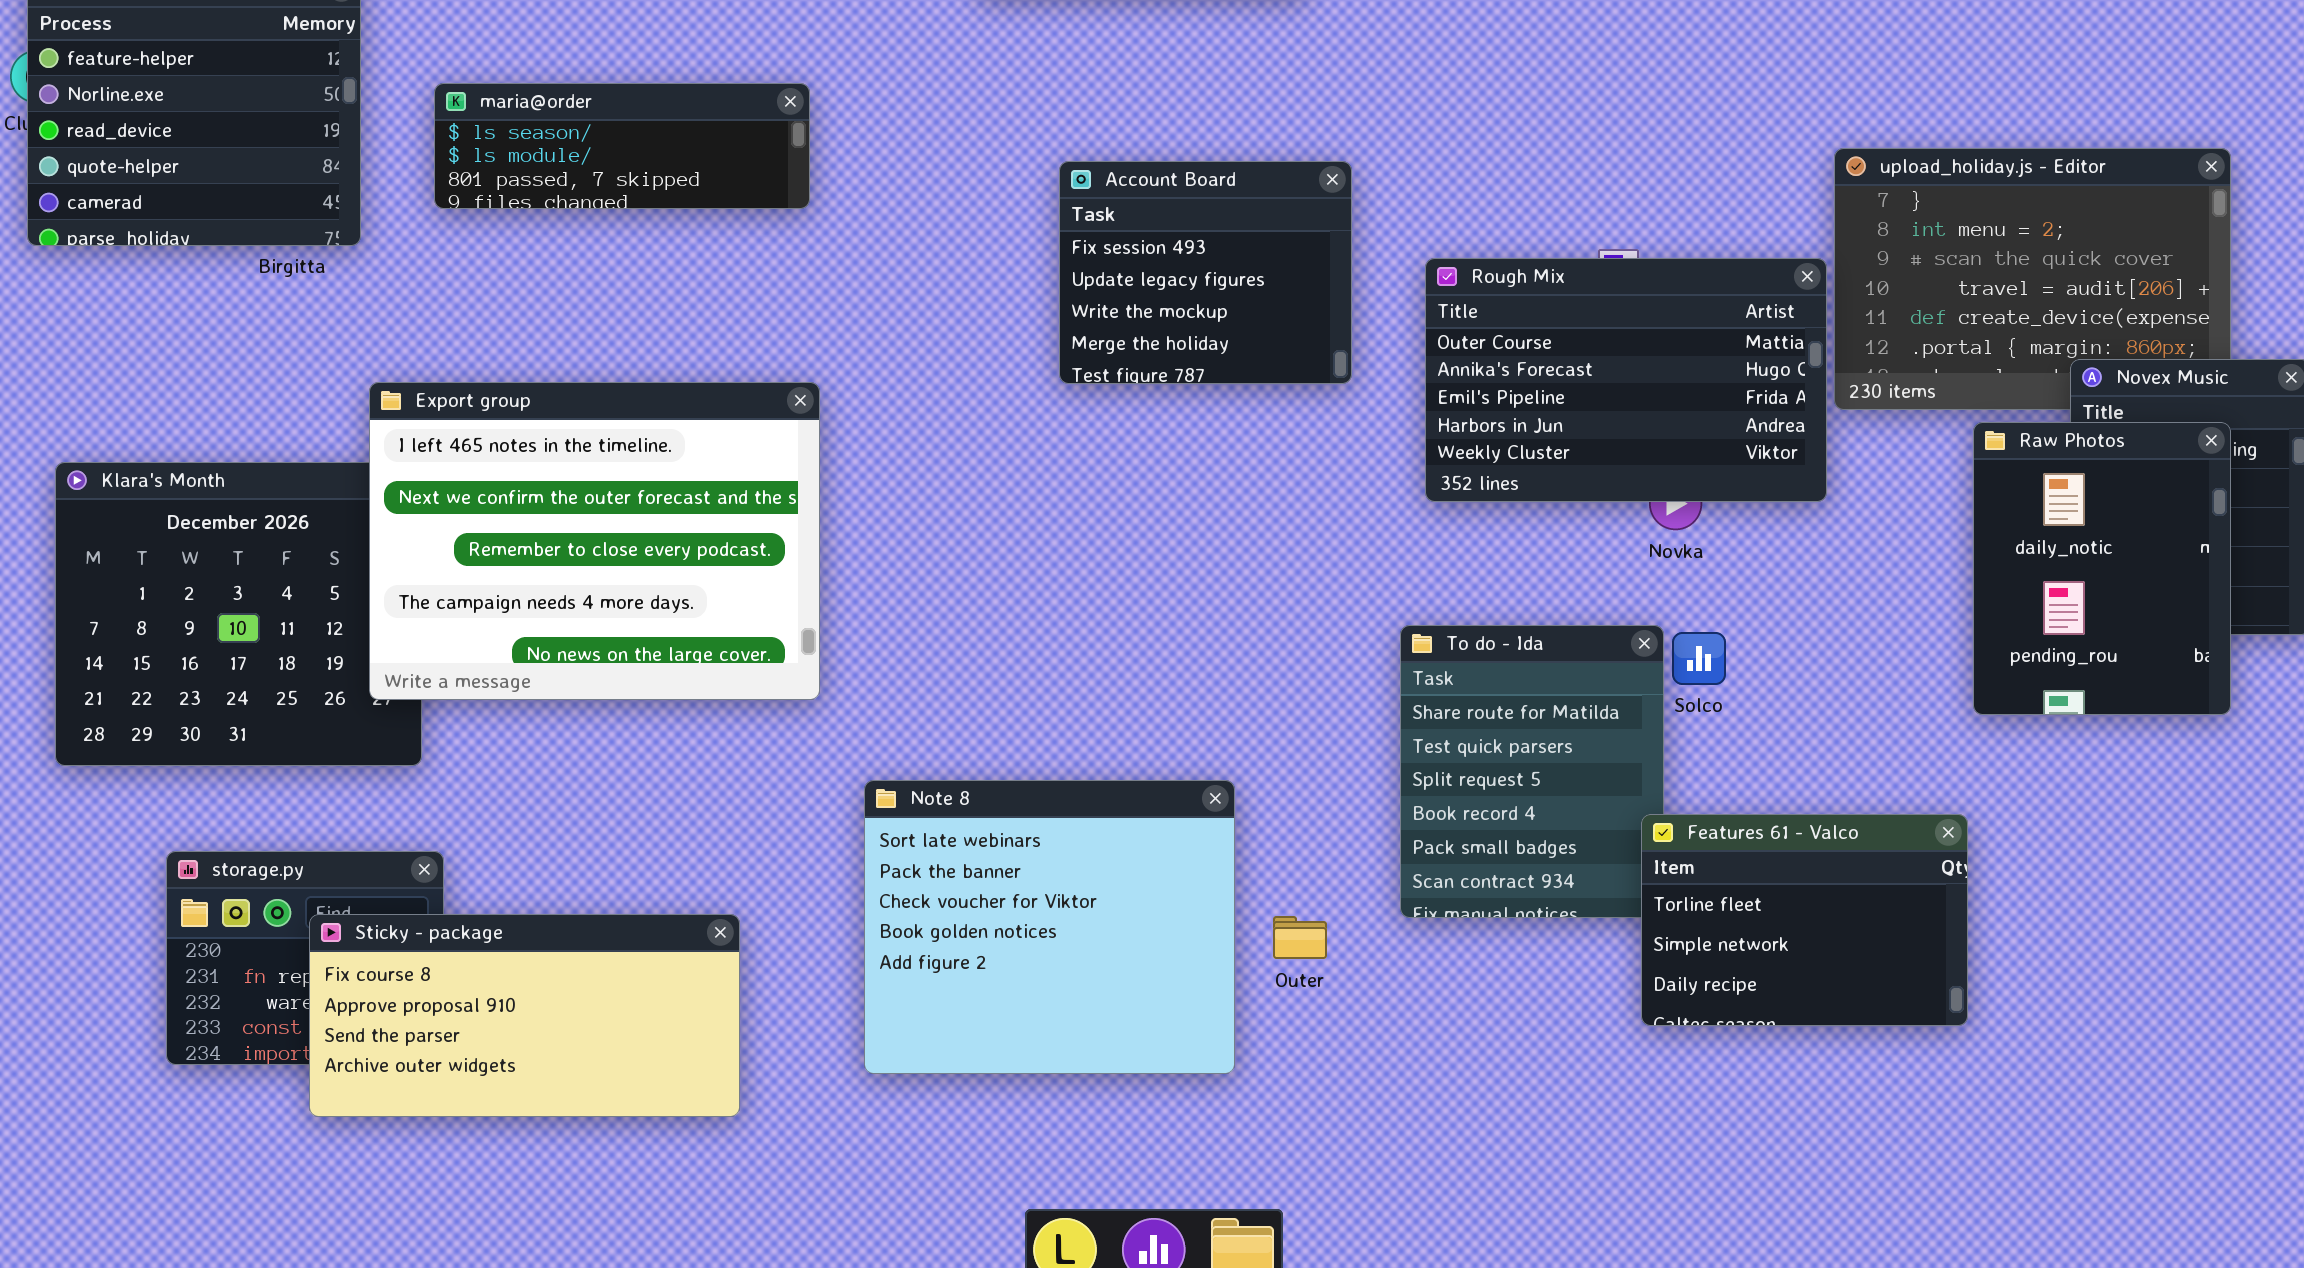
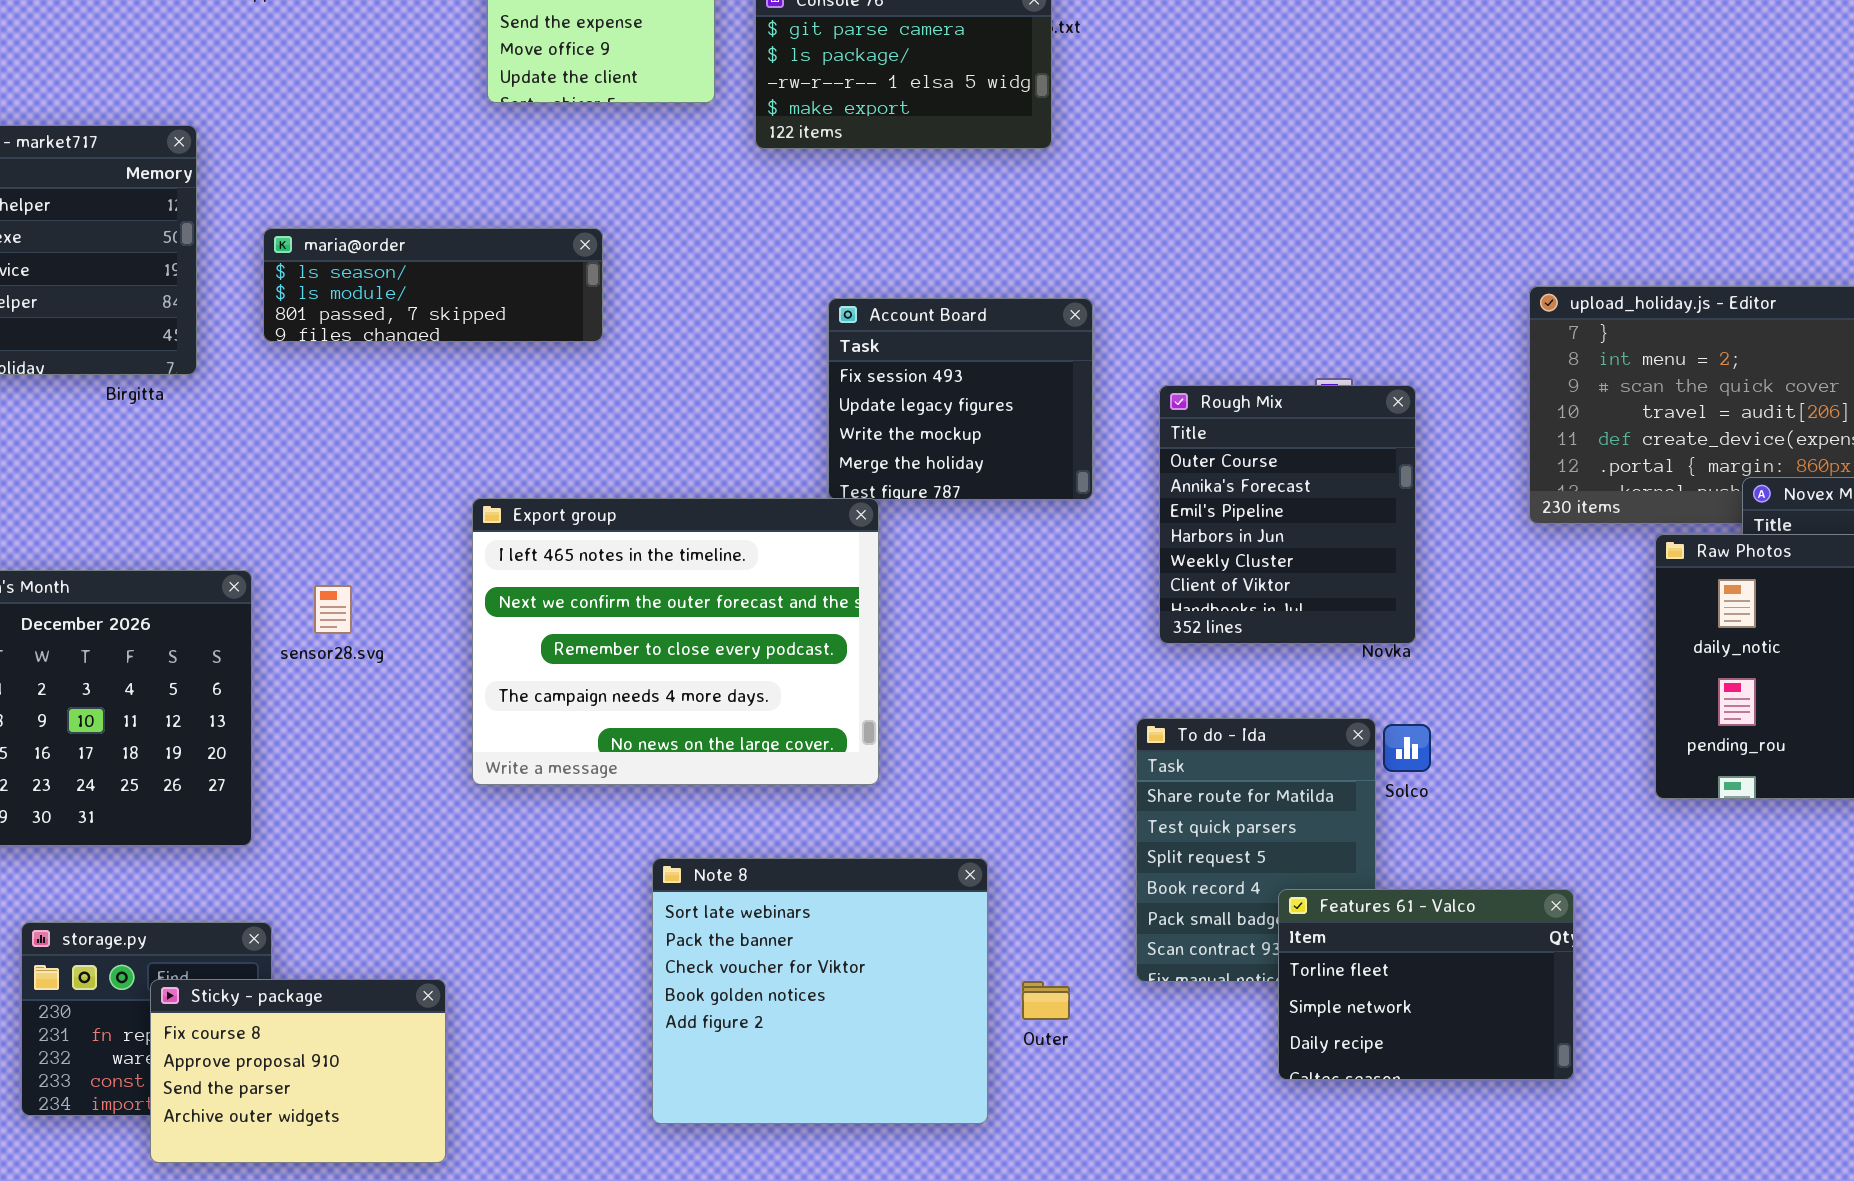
Rough Mix: [1425,258,1827,502] -> [1159,385,1416,644], resized
Export group: [369,382,820,700] -> [472,498,879,785], moved
Features 61 - Valco: [1641,814,1968,1026] -> [1278,889,1574,1080], moved
Sticky - package: [309,914,740,1117] -> [150,979,446,1163], resized

